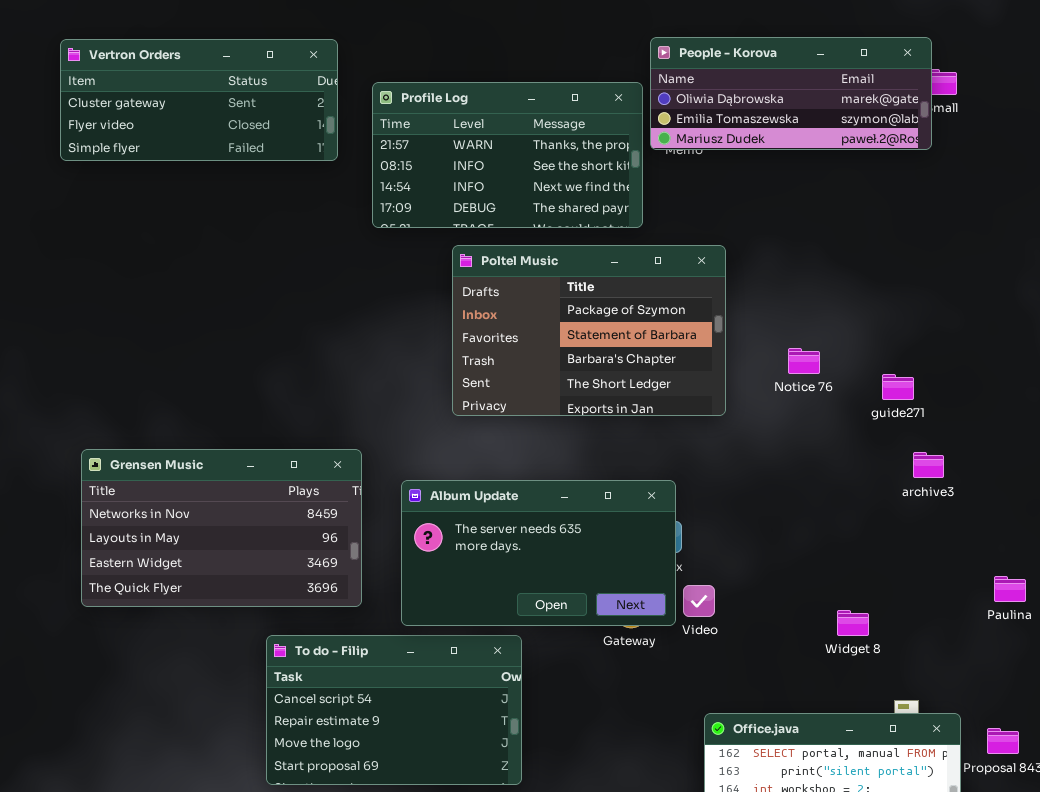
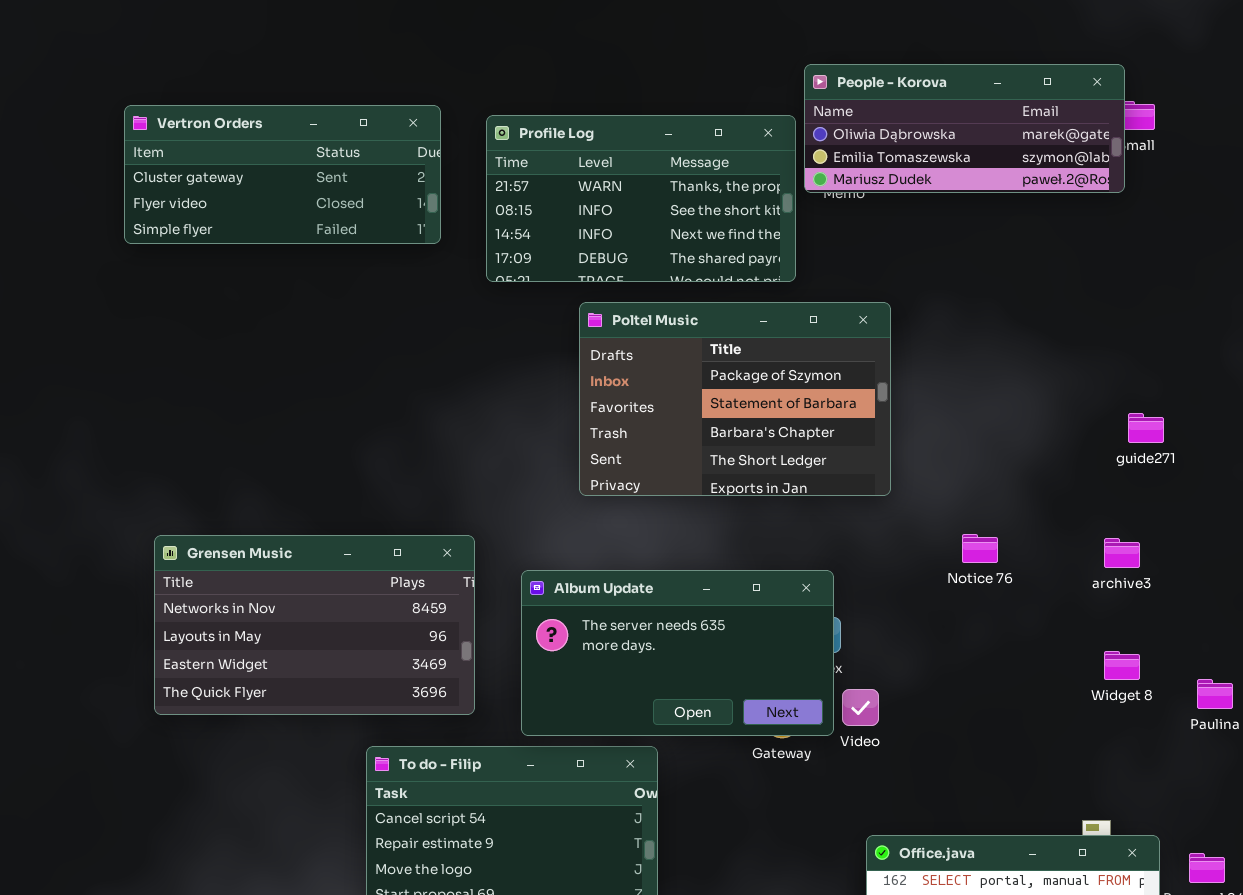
Vertron Orders: [60,39,338,161] -> [124,105,441,244], moved
Notice 76: [788,348,820,374] -> [962,534,998,563], moved
guide271: [882,374,914,400] -> [1128,413,1164,443], moved
Widget 8: [837,610,869,636] -> [1104,651,1140,680], moved

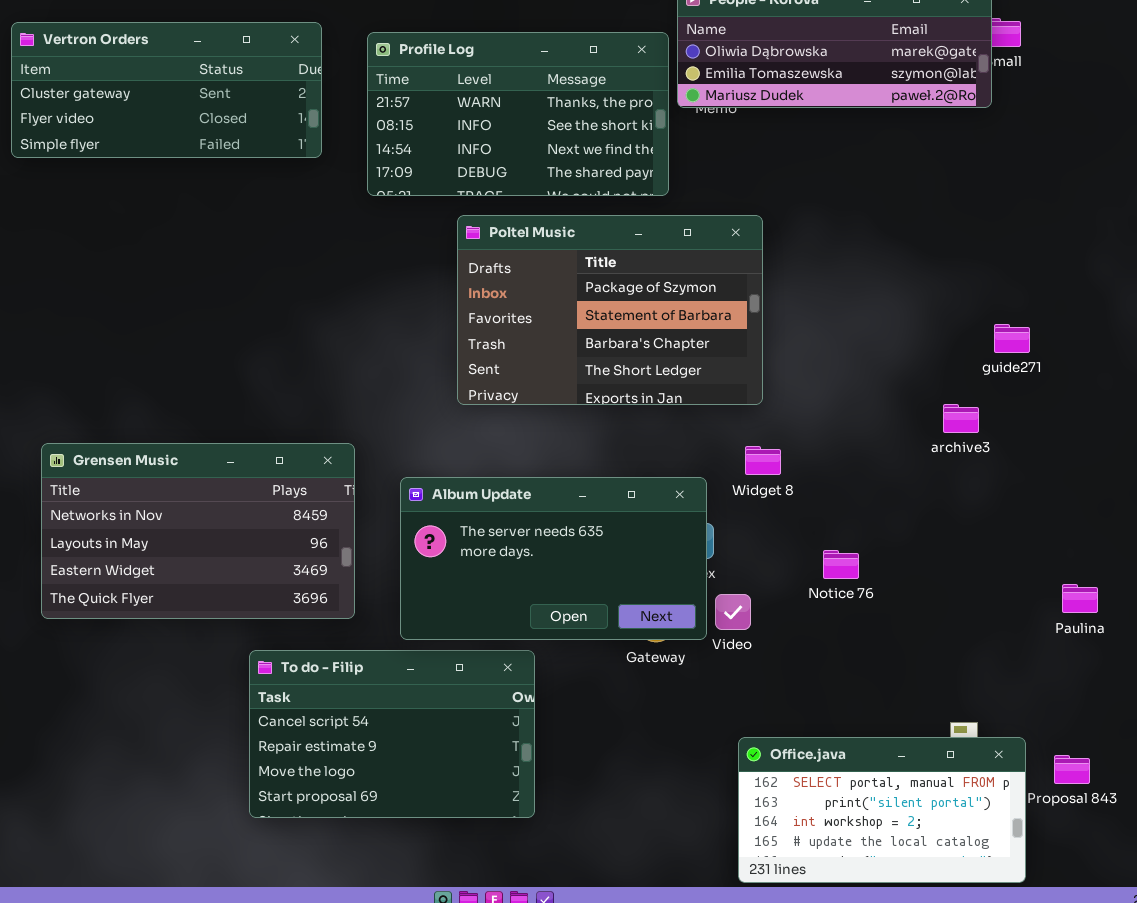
Notice 76: [962,534,998,563] -> [823,550,859,579], moved
archive3: [1104,538,1140,568] -> [943,404,979,433], moved
Widget 8: [1104,651,1140,680] -> [745,446,781,475], moved

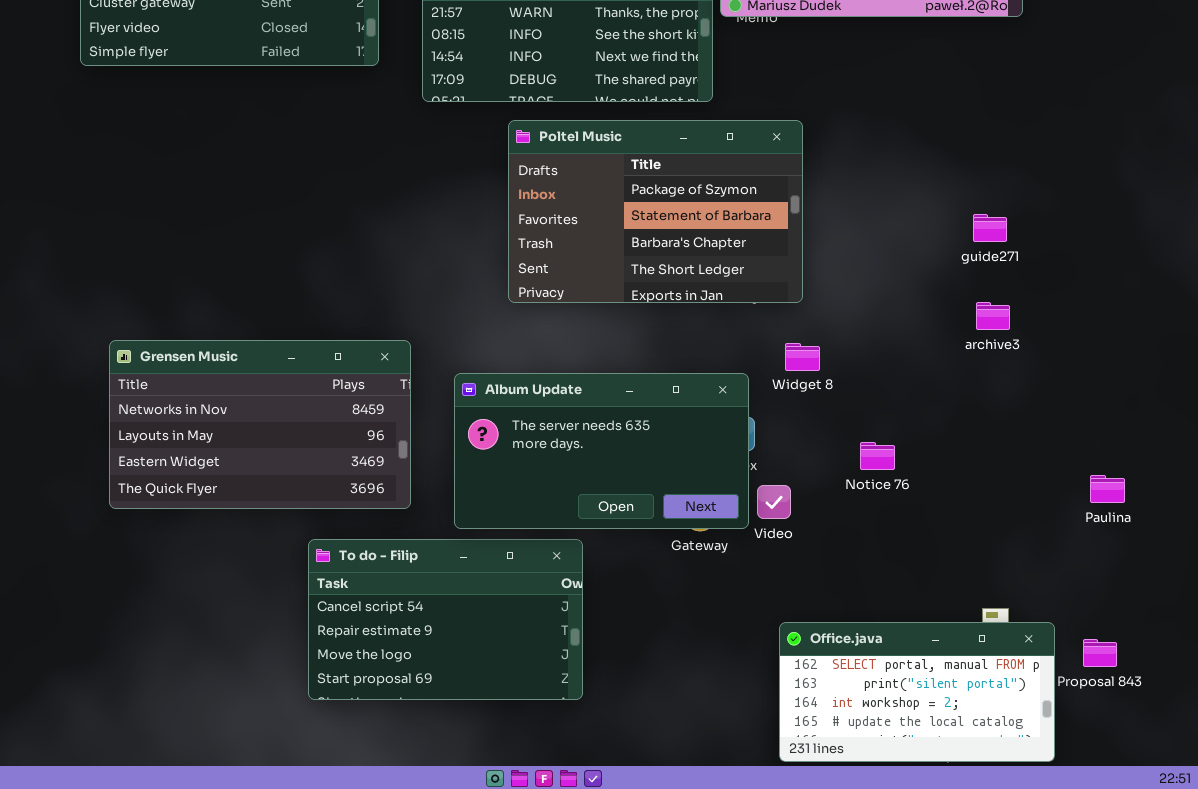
guide271: [994,324,1030,353] -> [973,214,1007,242], moved

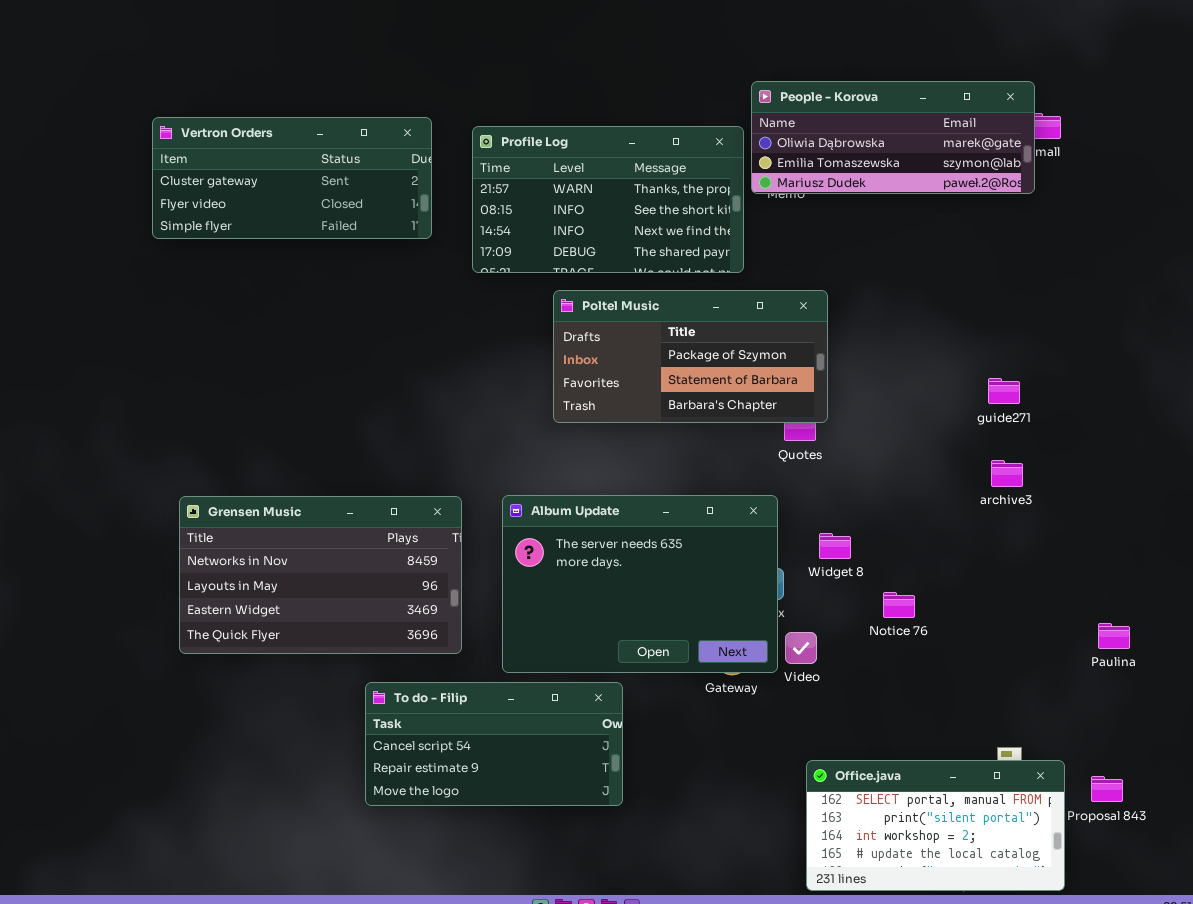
Poltel Music: [508,120,803,303] -> [553,290,828,423], resized
Widget 8: [785,343,820,371] -> [819,533,851,559], moved
Album Update: [454,373,749,529] -> [502,495,778,673], resized
To do - Filip: [308,539,583,700] -> [365,682,623,806], resized

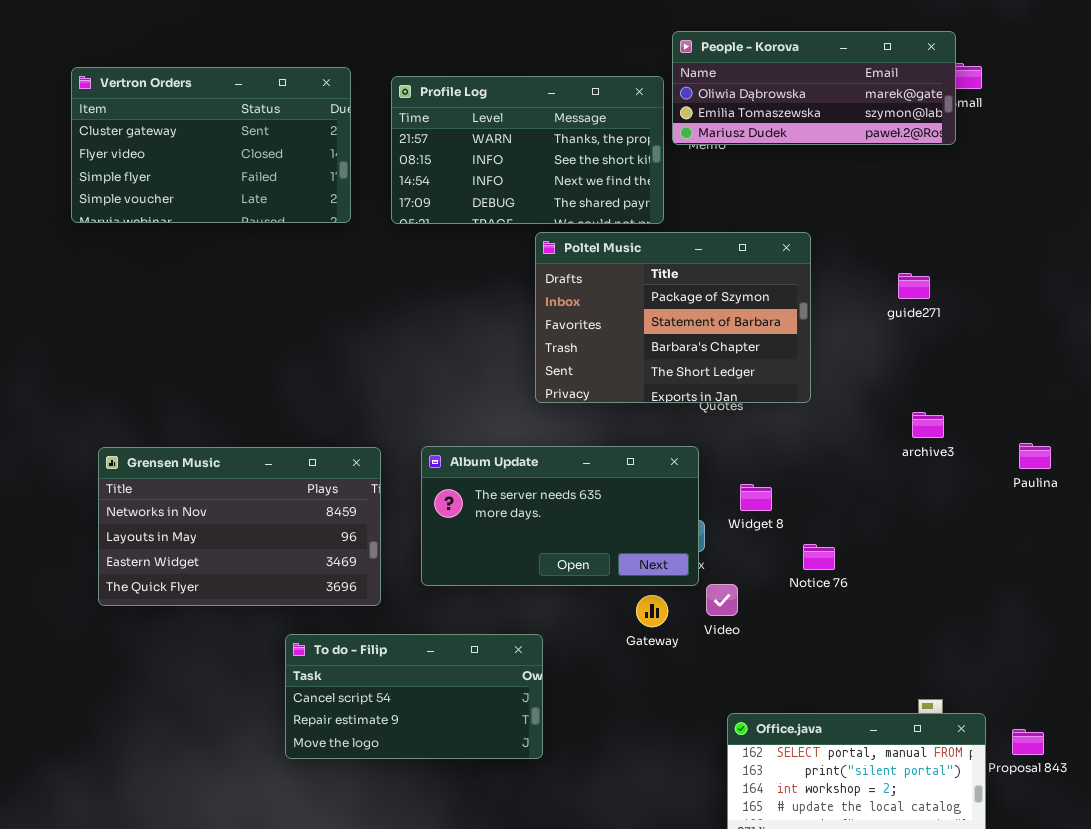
Vertron Orders: [152,117,432,239] -> [71,67,351,223], resized
Poltel Music: [553,290,828,423] -> [535,232,811,403], moved, resized
guide271: [988,378,1020,404] -> [898,273,930,299], moved
Album Update: [502,495,778,673] -> [421,446,699,586], resized
Paulina: [1098,623,1130,649] -> [1019,443,1051,469], moved

